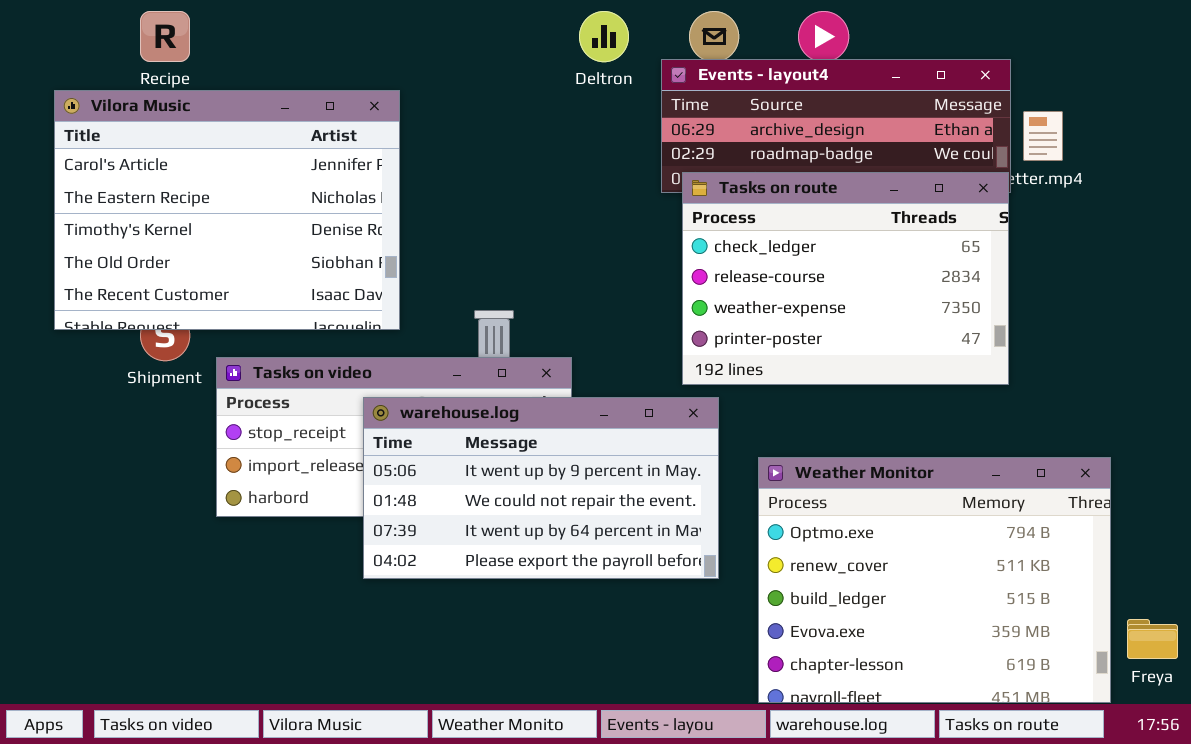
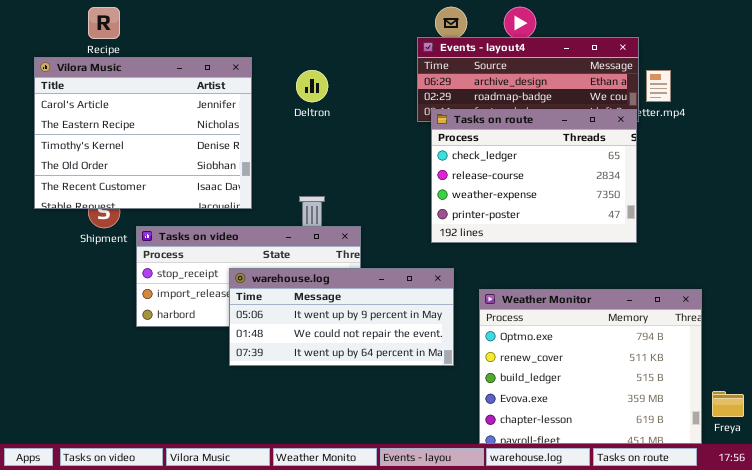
Deltron: [579,11,629,62] -> [296,70,328,102], moved
warehouse.log: [363,397,719,579] -> [229,268,454,366], resized

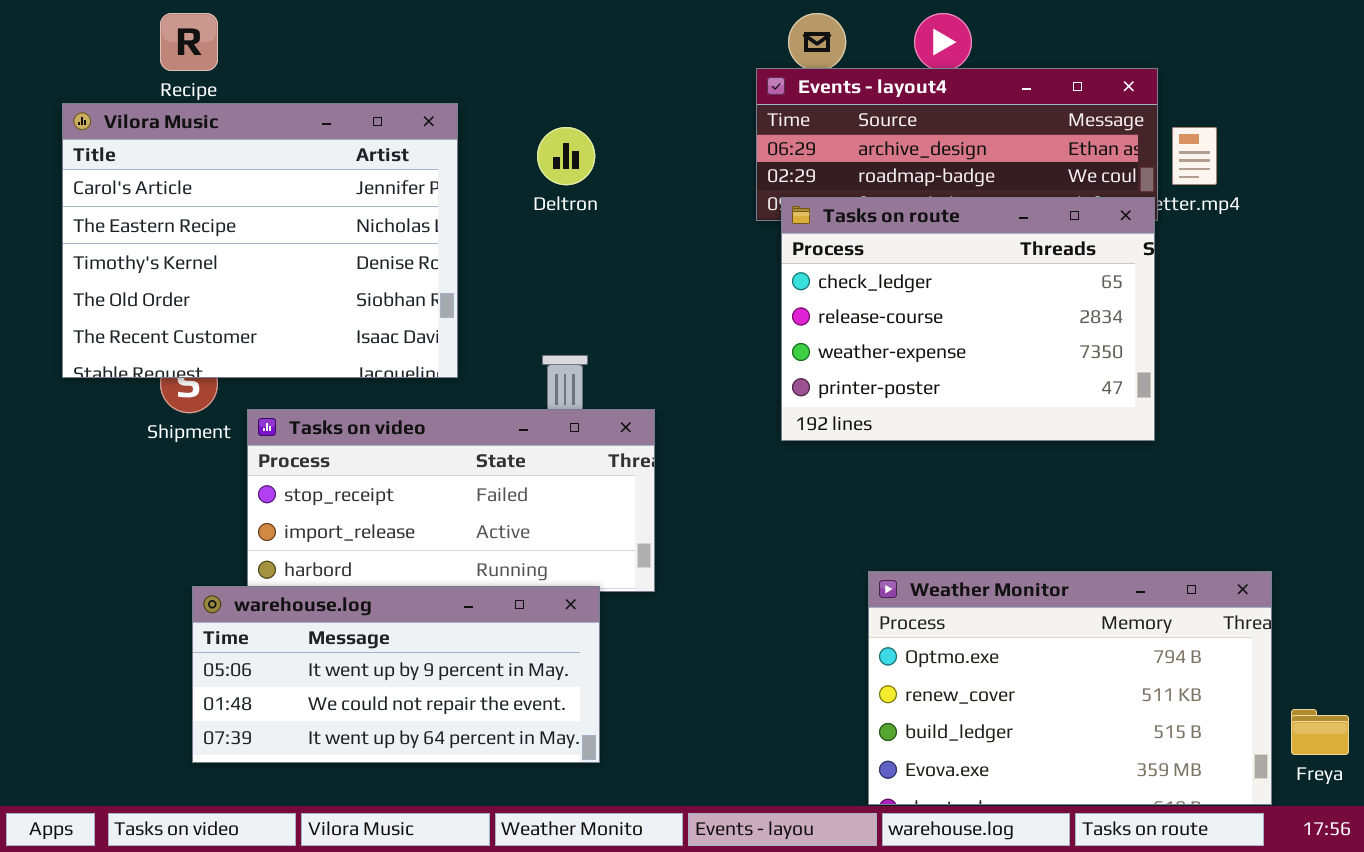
warehouse.log: [229,268,454,366] -> [192,586,600,763], moved
Weather Monitor: [479,289,702,444] -> [868,571,1272,805], resized

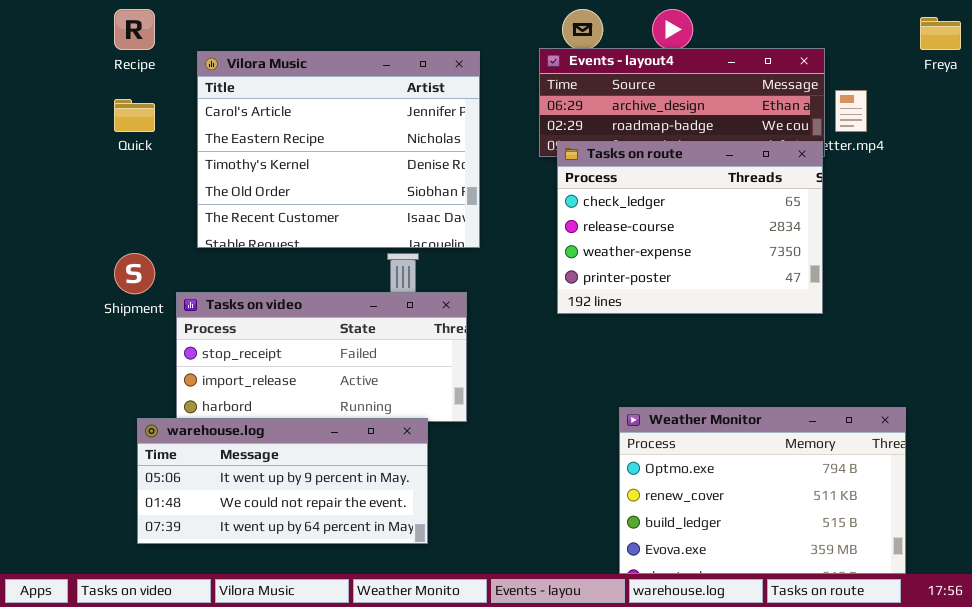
Vilora Music: [62,103,458,378] -> [197,51,480,248], moved
Freya: [1291,709,1349,755] -> [920,17,961,50], moved

